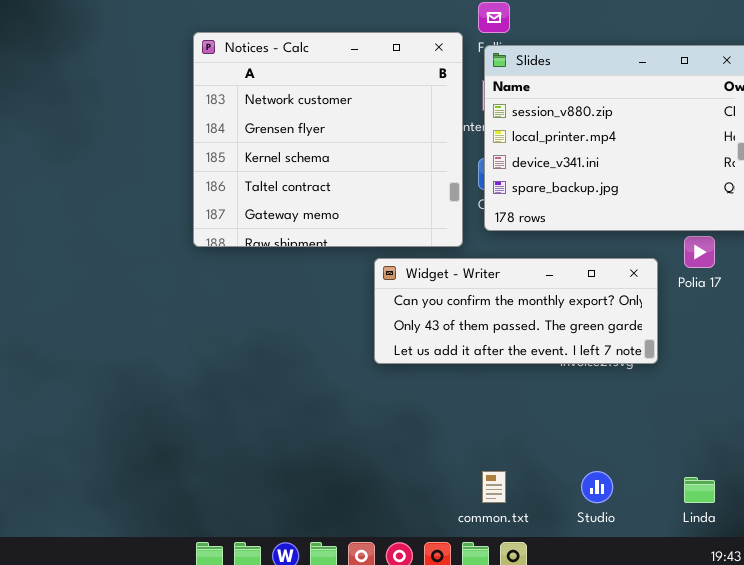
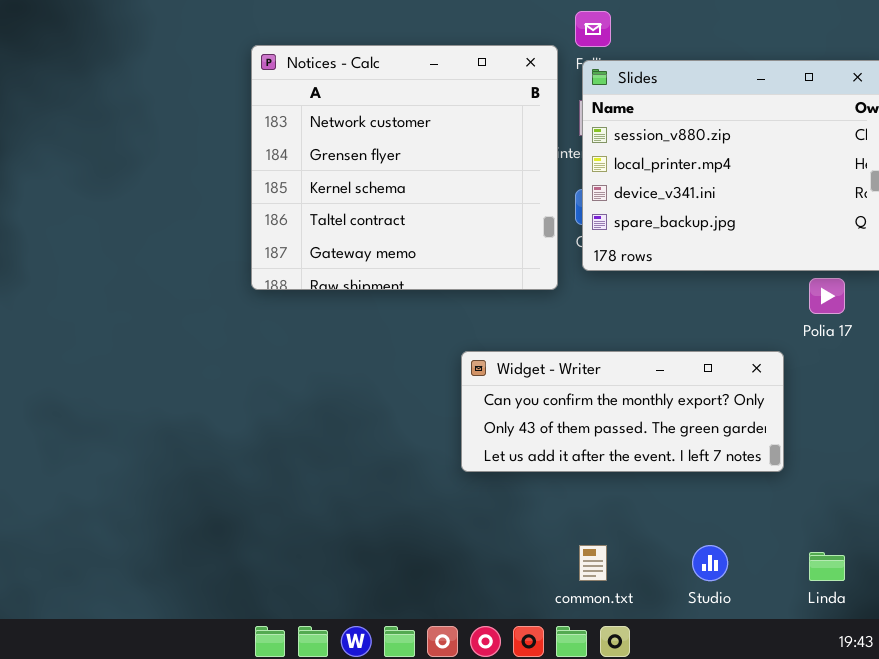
Widget - Writer: [374,258,658,364] -> [461,351,784,472], moved

